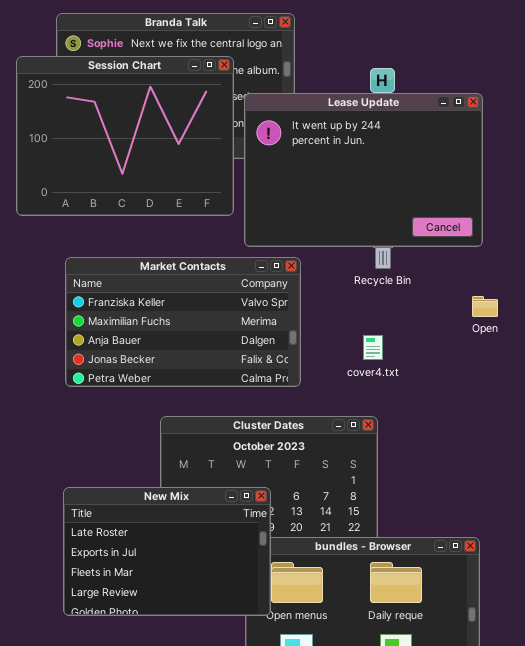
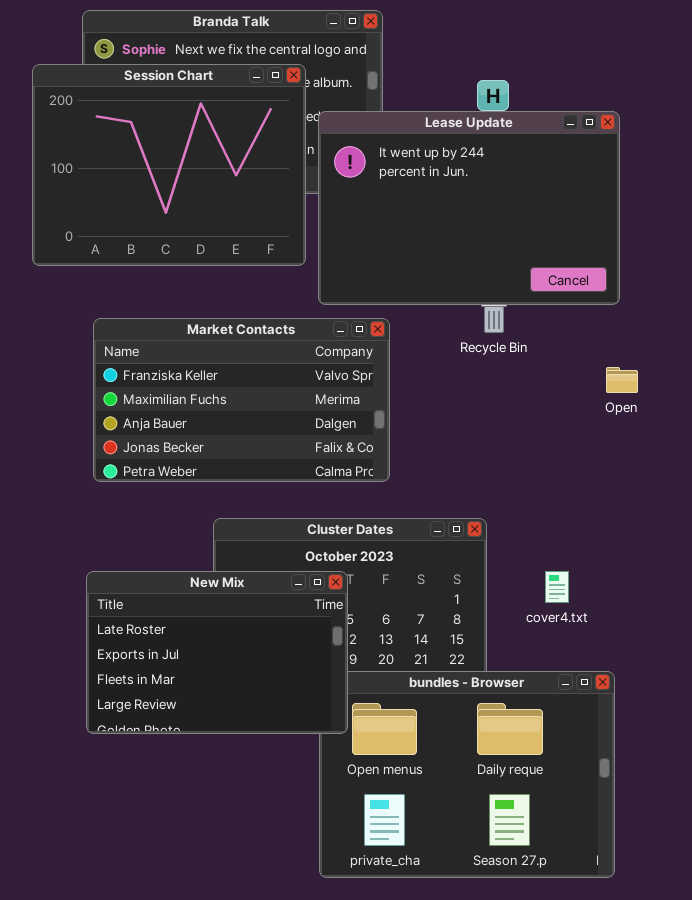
cover4.txt: [363,335,383,360] -> [545,571,569,603], moved
New Mix: [63,487,271,616] -> [86,571,348,734], moved

